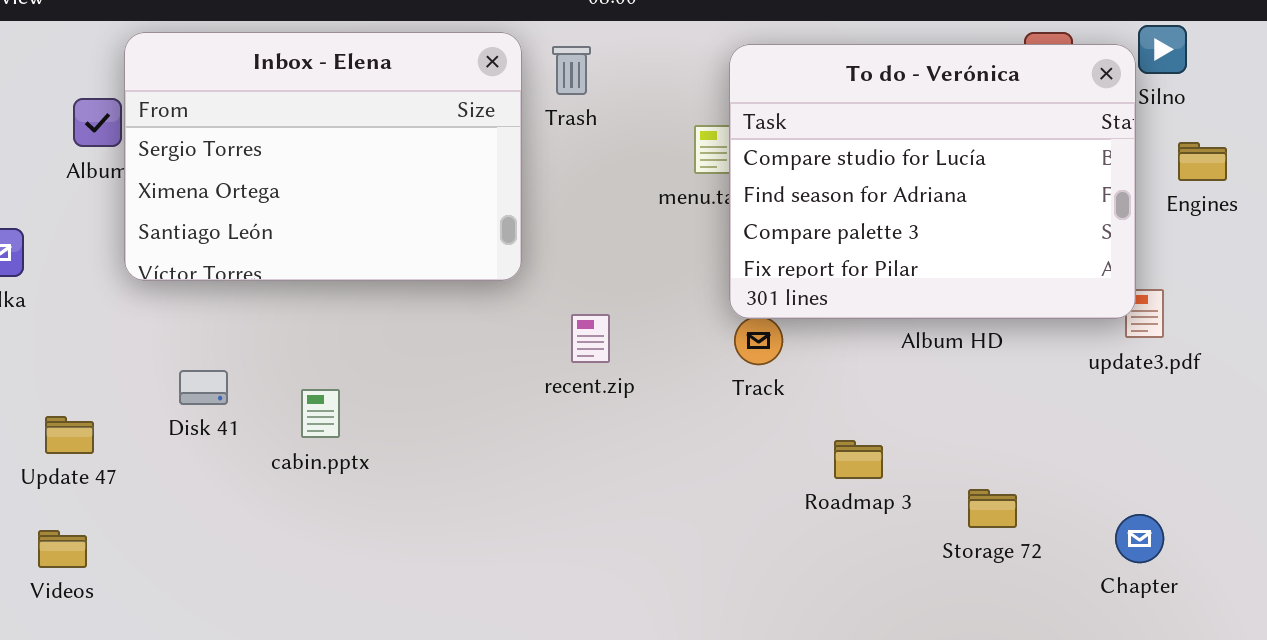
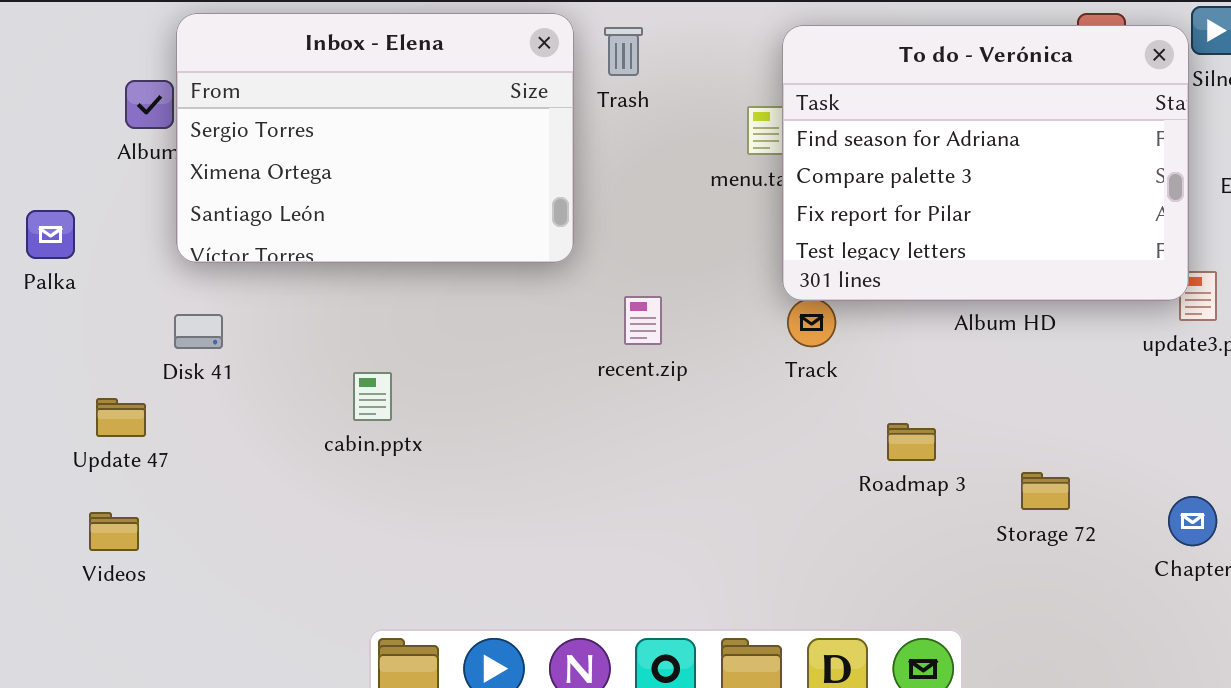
To do - Verónica: [729,44,1136,319] -> [782,25,1189,301], scrolled down 1 row
Disk 41: [179,370,228,405] -> [174,314,223,349], moved

